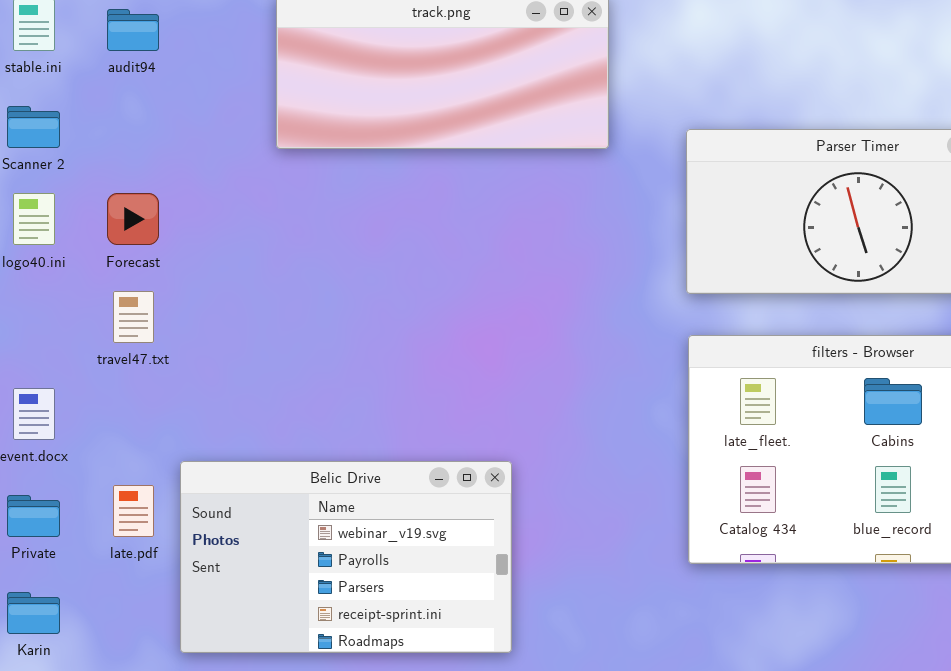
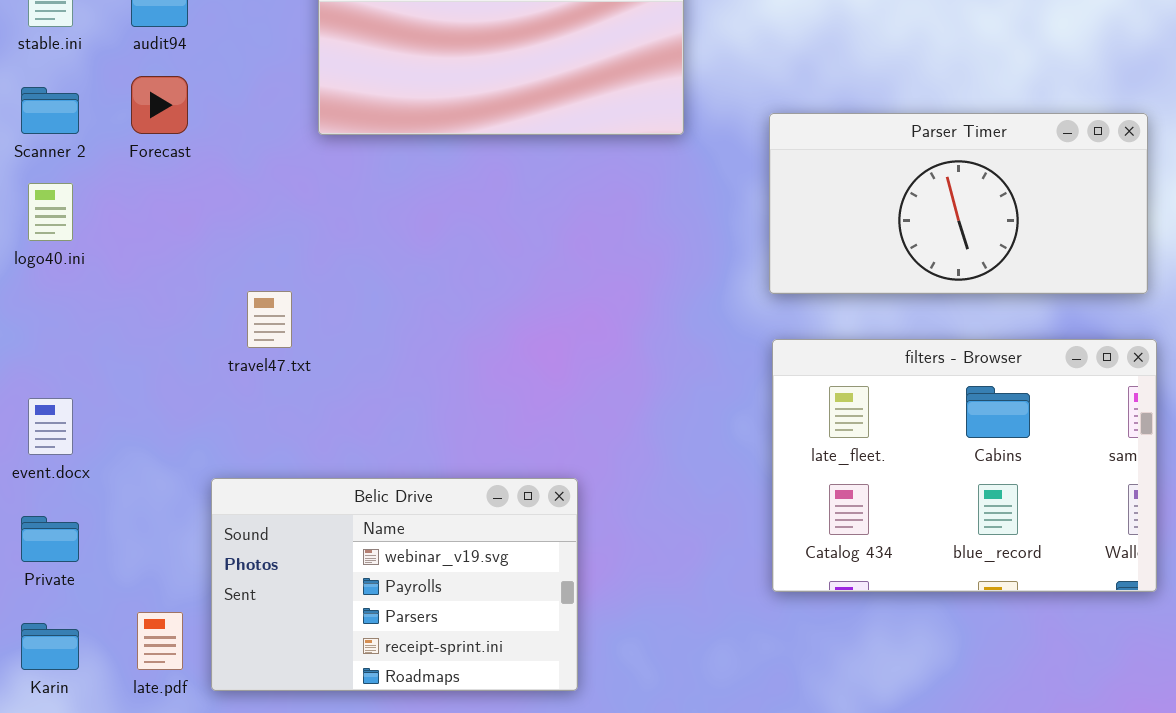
Forecast: [107,193,159,245] -> [131,76,188,134], moved
travel47.txt: [113,291,154,343] -> [247,291,292,348], moved
late.pdf: [113,485,154,537] -> [137,612,183,670], moved

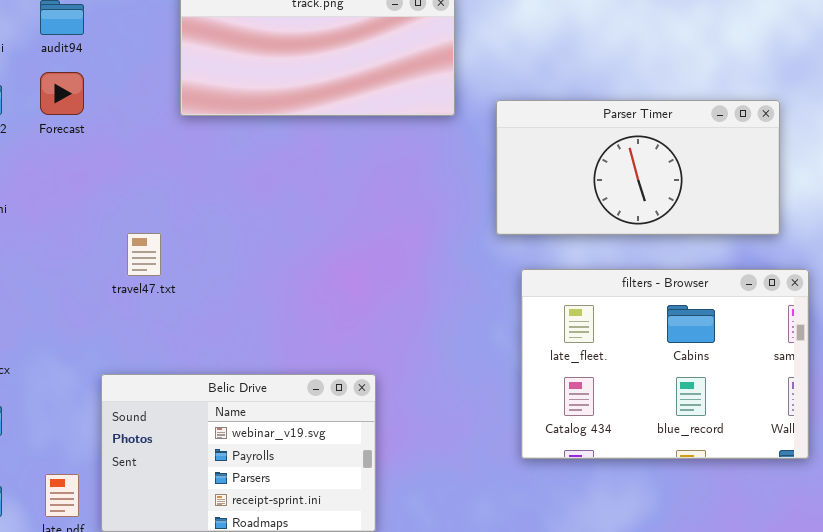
Parser Timer: [769,113,1148,294] -> [496,100,780,235], moved

